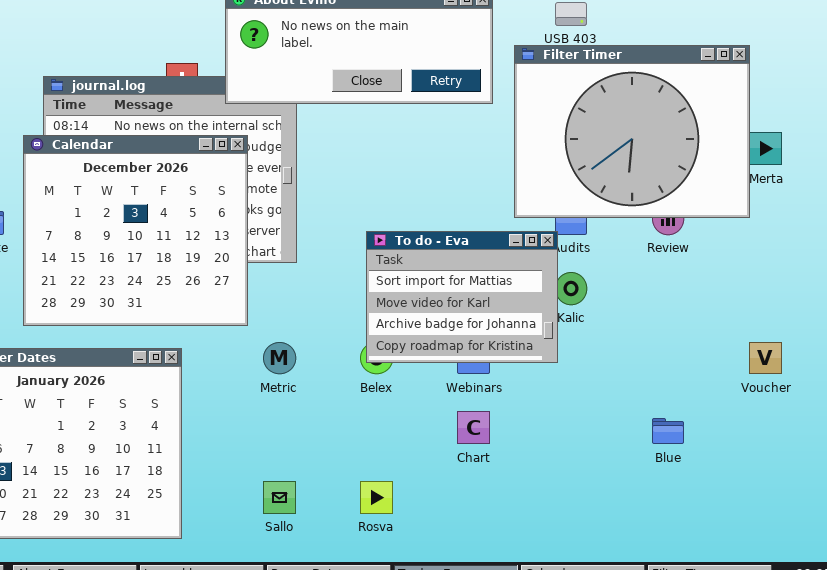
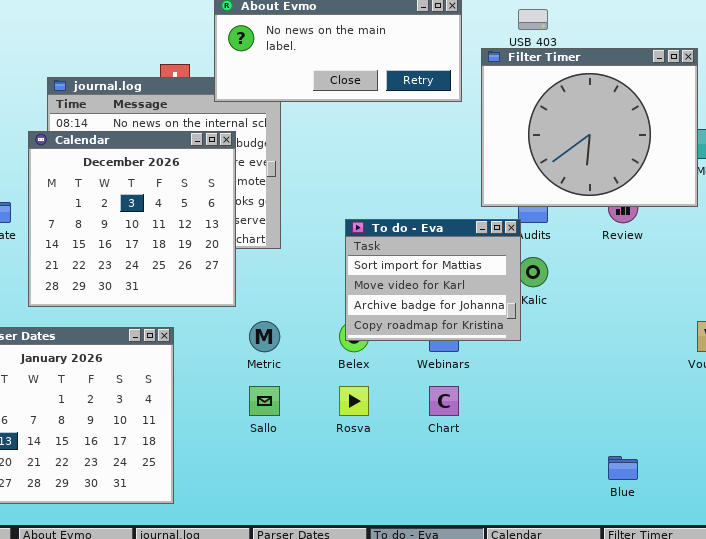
Blue: [652,418,684,444] -> [608,456,638,480], moved
Sallo: [263,481,296,514] -> [249,386,280,416], moved
Rosva: [360,481,393,514] -> [339,386,369,416], moved

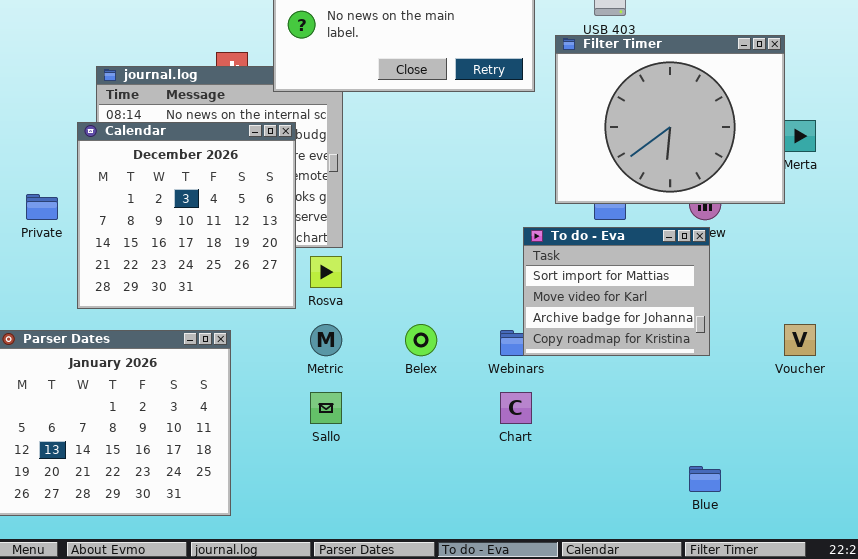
To do - Eva: [345,219,521,341] -> [523,227,710,356], moved
Rosva: [339,386,369,416] -> [310,256,342,288], moved

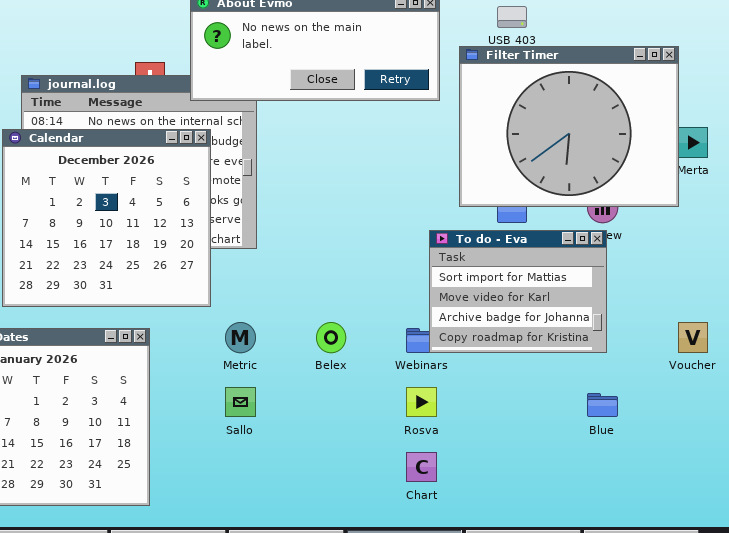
Rosva: [310,256,342,288] -> [406,387,437,417], moved
Chart: [500,392,532,424] -> [406,452,437,482], moved
Blue: [689,466,721,492] -> [587,393,618,417], moved

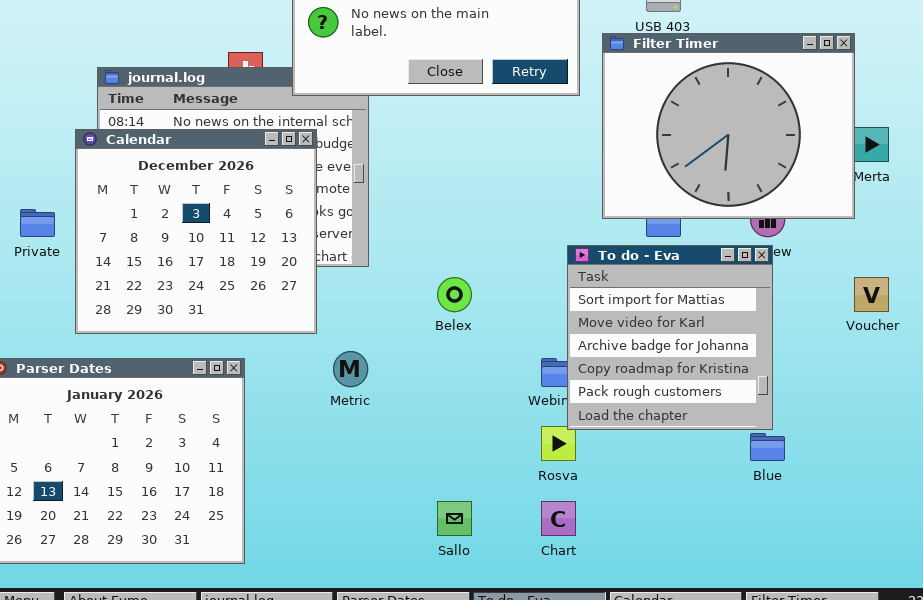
To do - Eva: [429,230,607,353] -> [567,245,773,430], resized
Belex: [316,322,346,353] -> [437,277,472,312], moved
Voucher: [678,322,708,353] -> [854,277,889,312], moved
Sallo: [225,387,256,417] -> [437,501,472,536], moved

